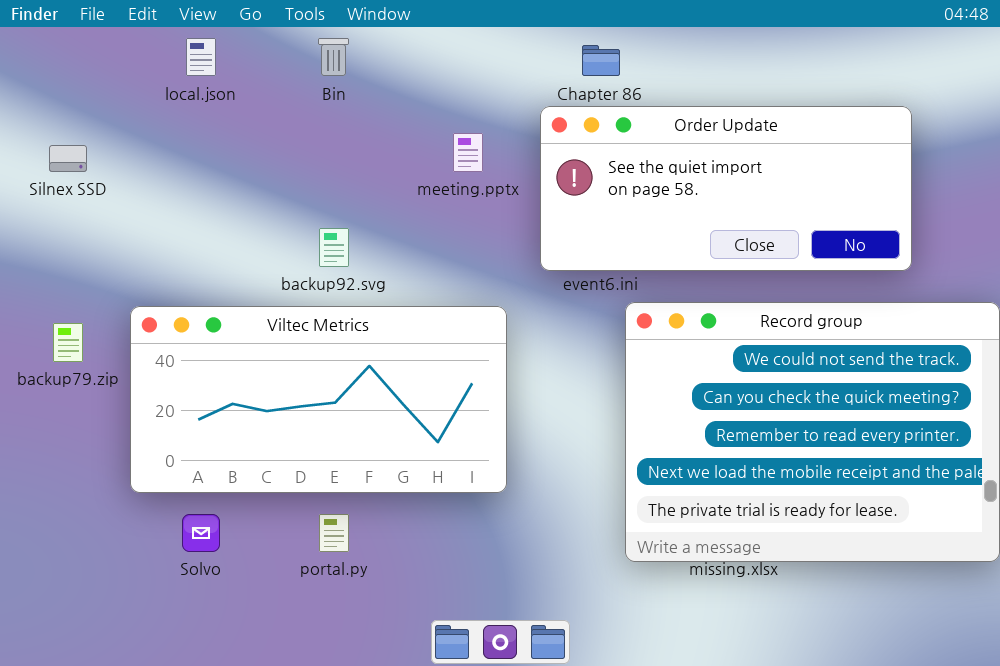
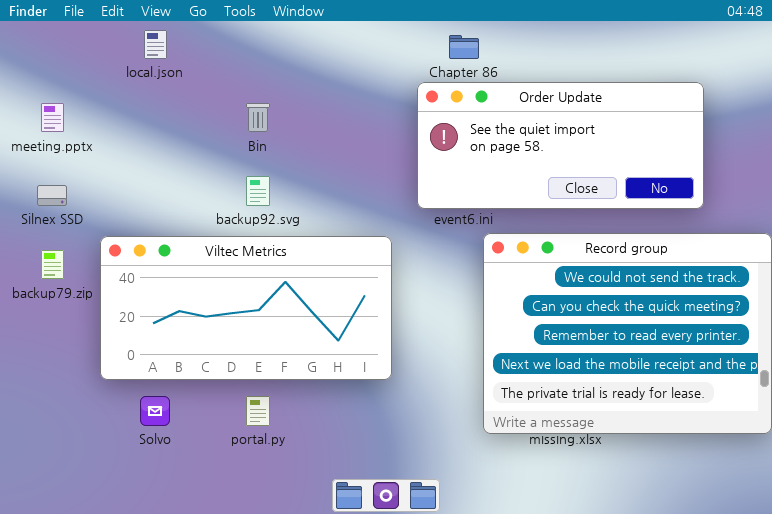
Bin: [318,38,349,76] -> [246,103,270,132], moved
meeting.pptx: [453,133,483,172] -> [41,103,64,132], moved
Silnex SSD: [49,145,87,172] -> [37,185,67,206], moved

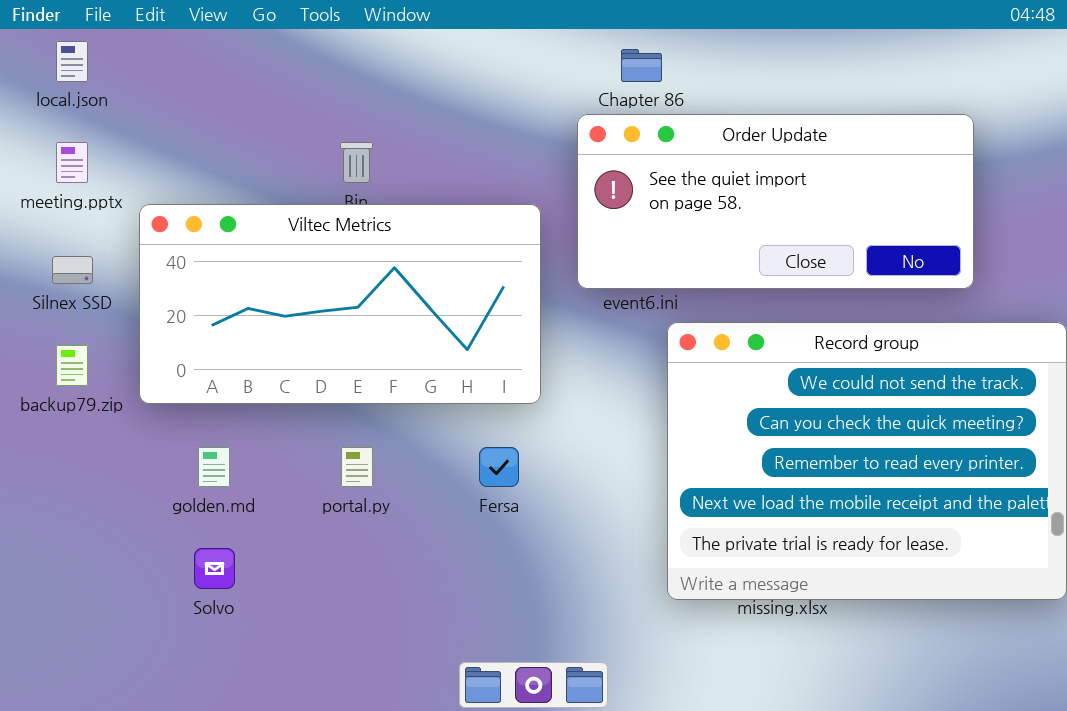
local.json: [144,30,167,59] -> [56,41,88,82], moved
Viltec Metrics: [100,236,392,380] -> [139,204,541,404], moved
portal.py: [246,396,270,426] -> [341,447,373,487], moved

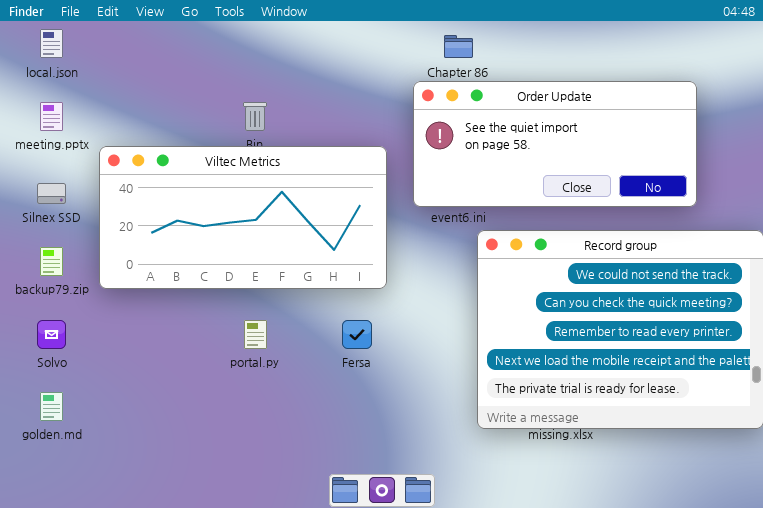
golden.md: [198,447,230,487] -> [40,392,63,421], moved
Solvo: [194,548,235,589] -> [37,320,66,349], moved

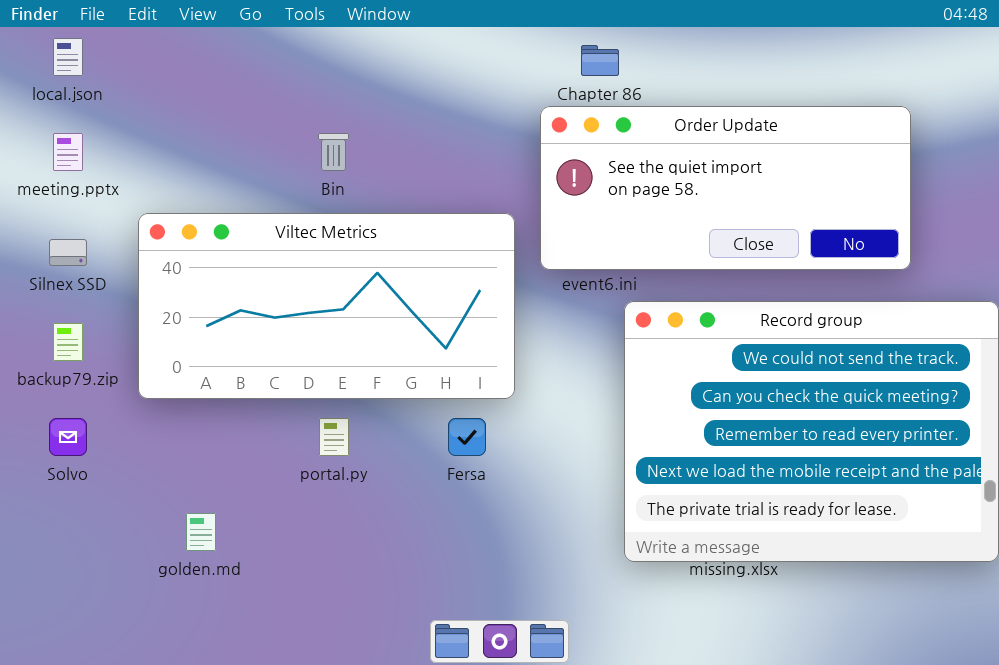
Viltec Metrics: [99,146,387,289] -> [138,213,515,399], moved
golden.md: [40,392,63,421] -> [186,513,216,551], moved

